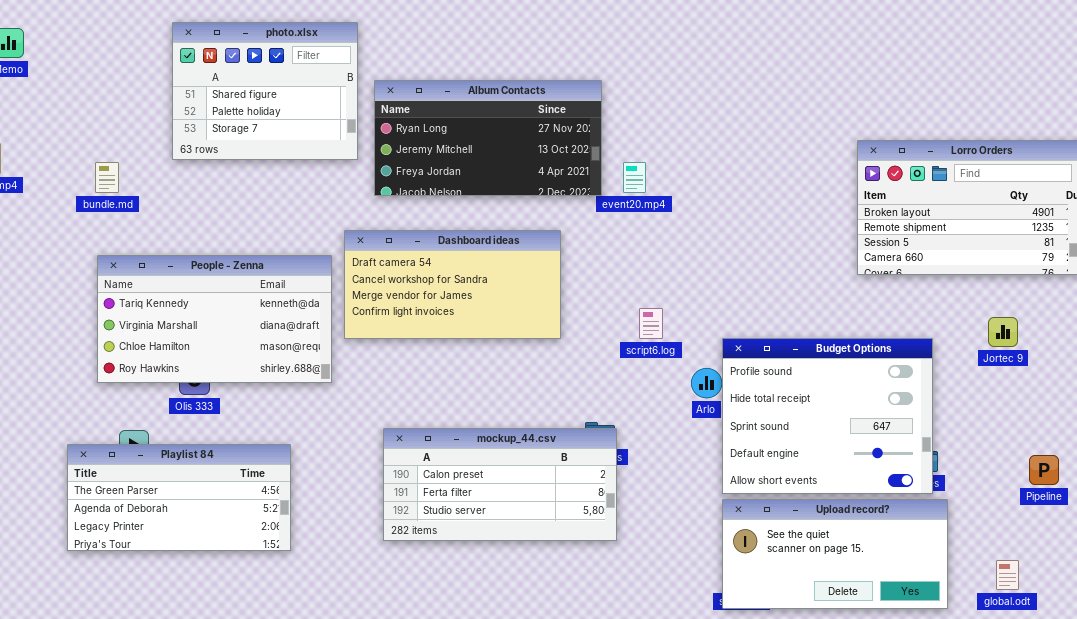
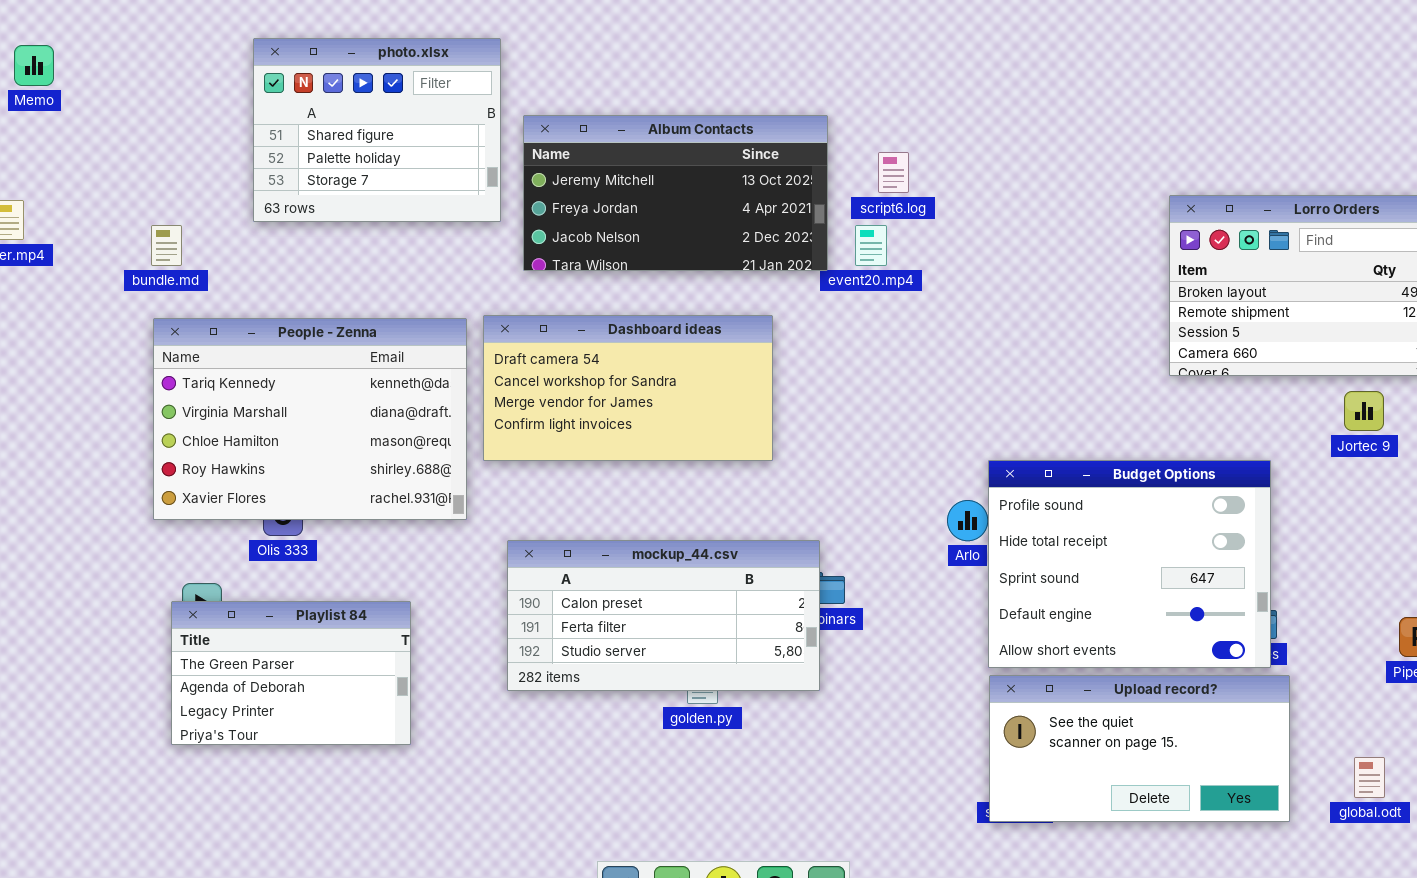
Album Contacts: [374,80,602,196] -> [523,115,828,271], scrolled down 1 row
People - Zenna: [97,255,332,383] -> [153,318,467,520], resized
script6.log: [639,308,663,339] -> [878,152,909,193], moved
Jortec 9: [988,317,1018,347] -> [1344,391,1384,431], moved
mockup_44.csv: [383,428,617,541] -> [507,540,820,691], moved
Playlist 84: [67,444,291,551] -> [171,601,411,745], resized

